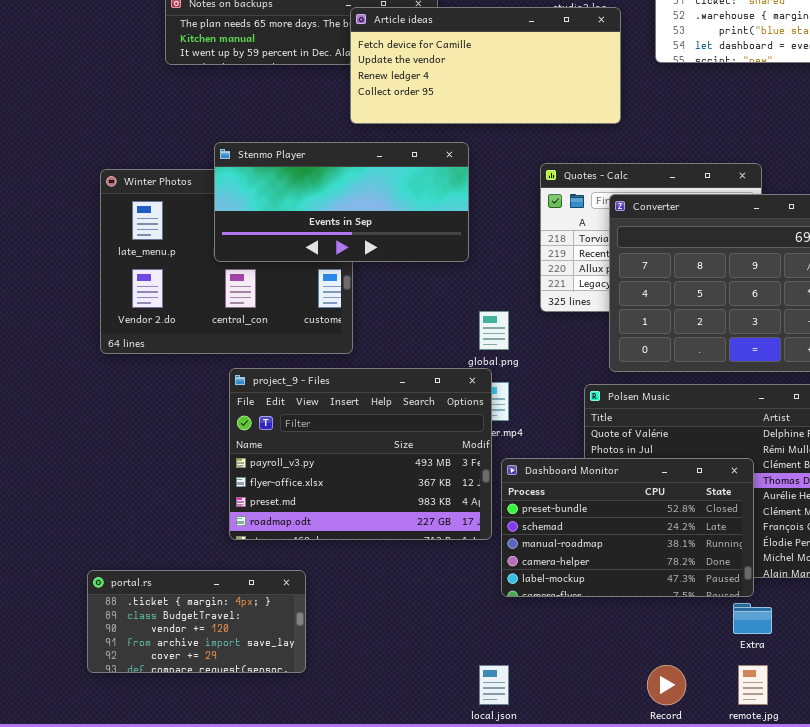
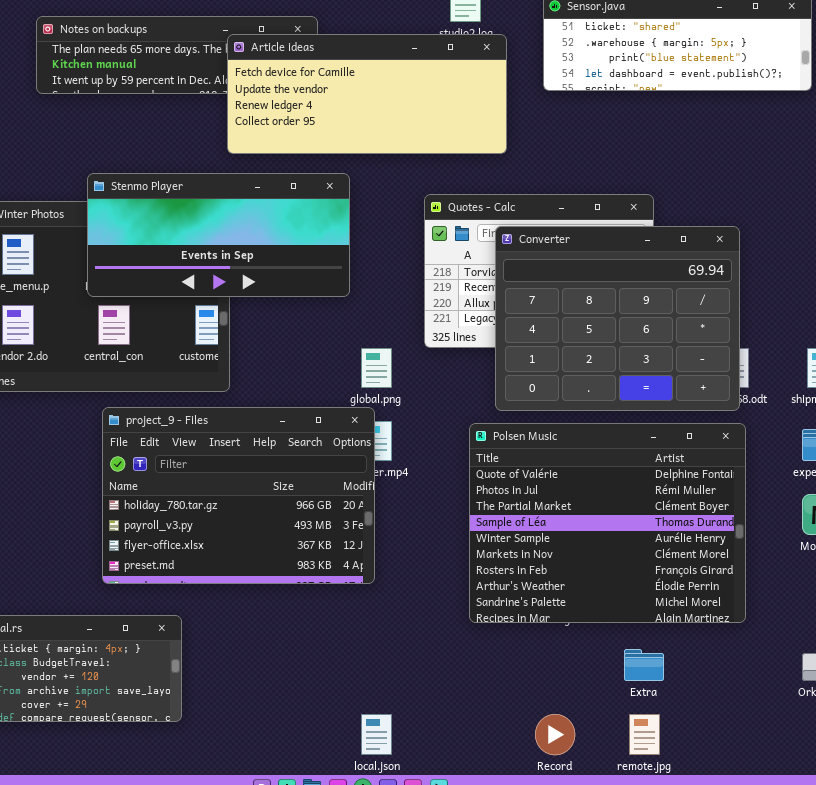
project_9 - Files: [229,368,492,540] -> [102,407,375,584], scrolled up 1 row
Dashboard Monitor: [501,458,754,597] -> none, closed

